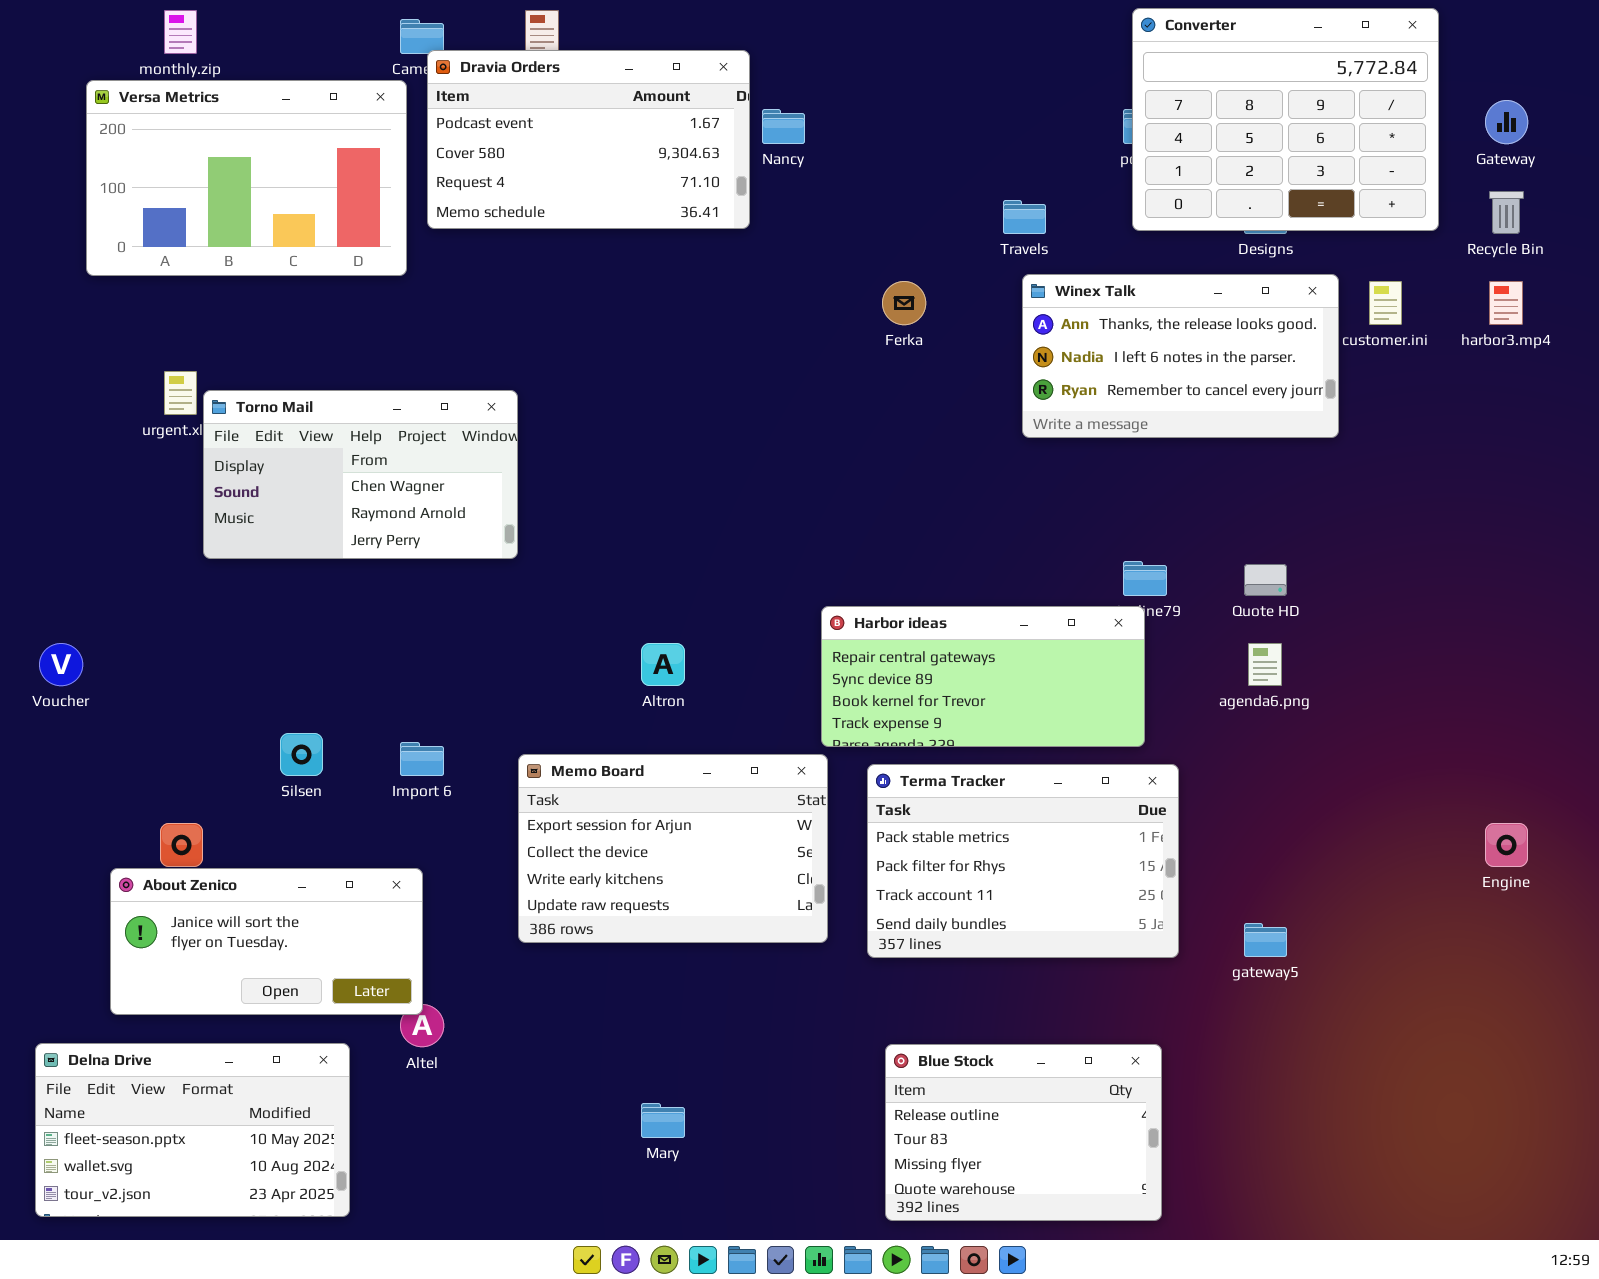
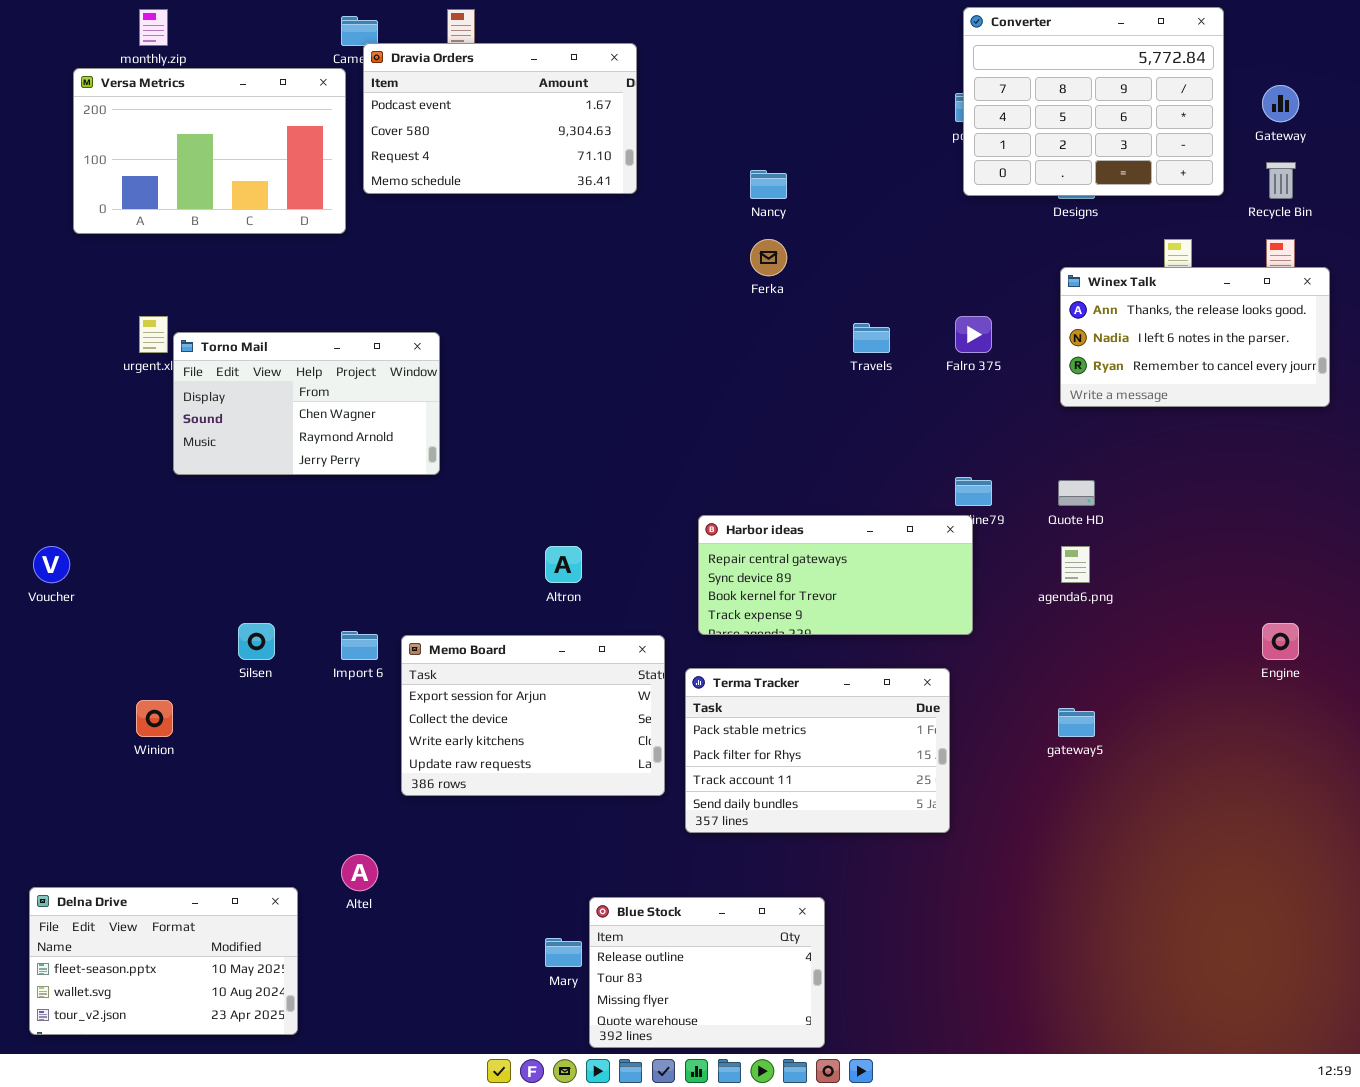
Nancy: [762,109,805,144] -> [750,170,787,199], moved
Travels: [1003,200,1046,234] -> [853,323,890,353], moved
Winex Talk: [1022,274,1339,438] -> [1060,267,1330,407], moved
Memo Board: [518,754,828,943] -> [401,635,665,796], moved
Terma Tracker: [867,764,1179,958] -> [685,668,950,833], moved
Engine: [1485,823,1528,867] -> [1262,623,1299,660], moved
About Zenico: [110,868,423,1015] -> none, closed
gateway5: [1244,923,1287,957] -> [1058,708,1095,737], moved
Blue Stock: [885,1044,1162,1221] -> [589,897,825,1048], moved

